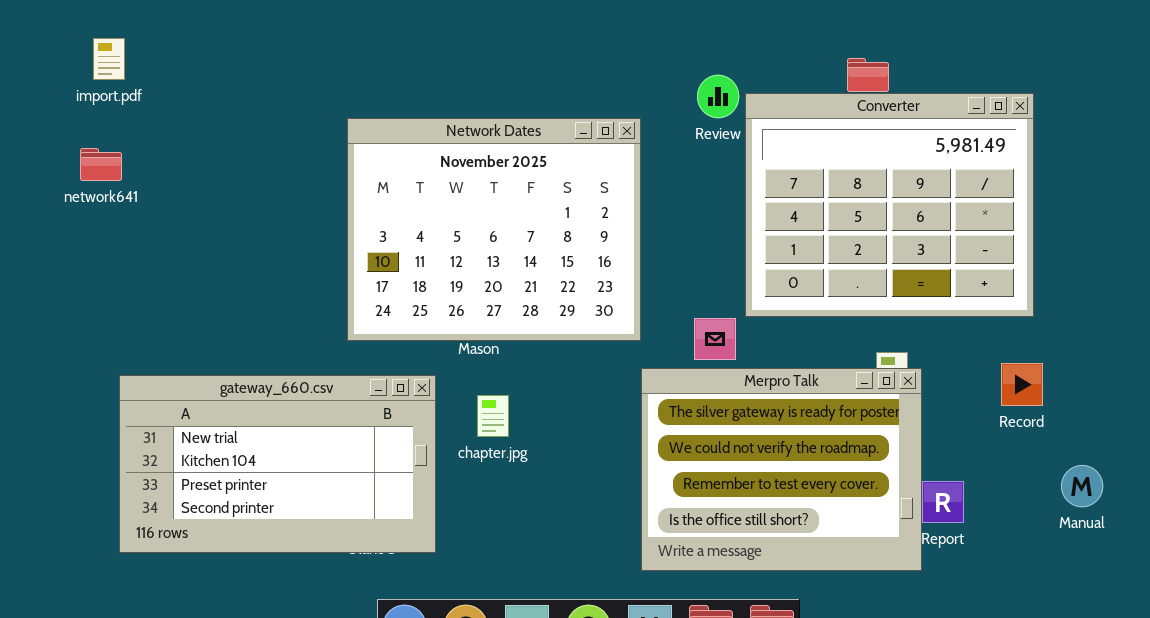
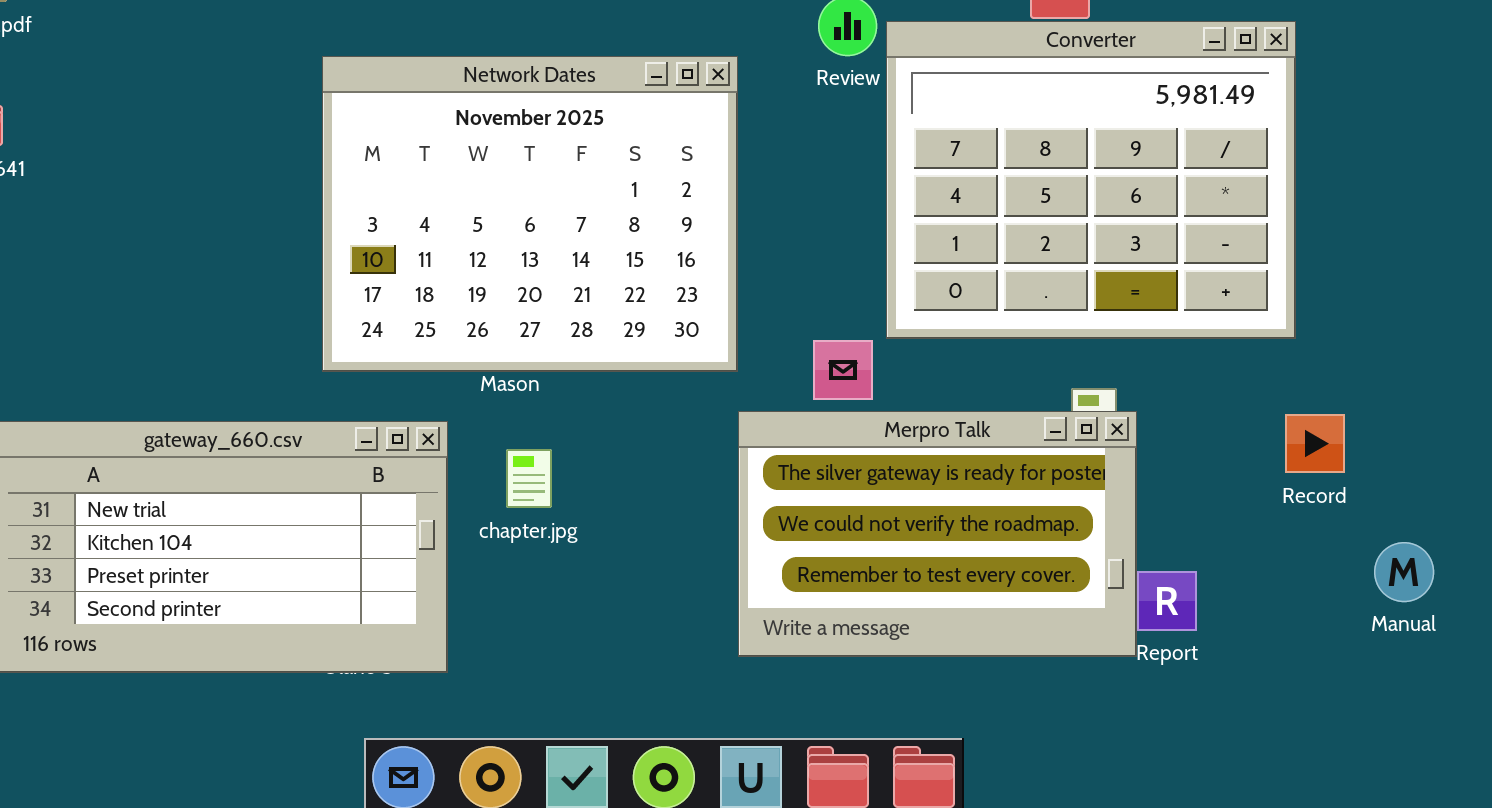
Record: [1001,363,1043,406] -> [1285,414,1345,473], moved
Merpro Talk: [641,368,922,571] -> [738,411,1137,657], resized
Manual: [1061,465,1103,507] -> [1374,542,1434,602], moved

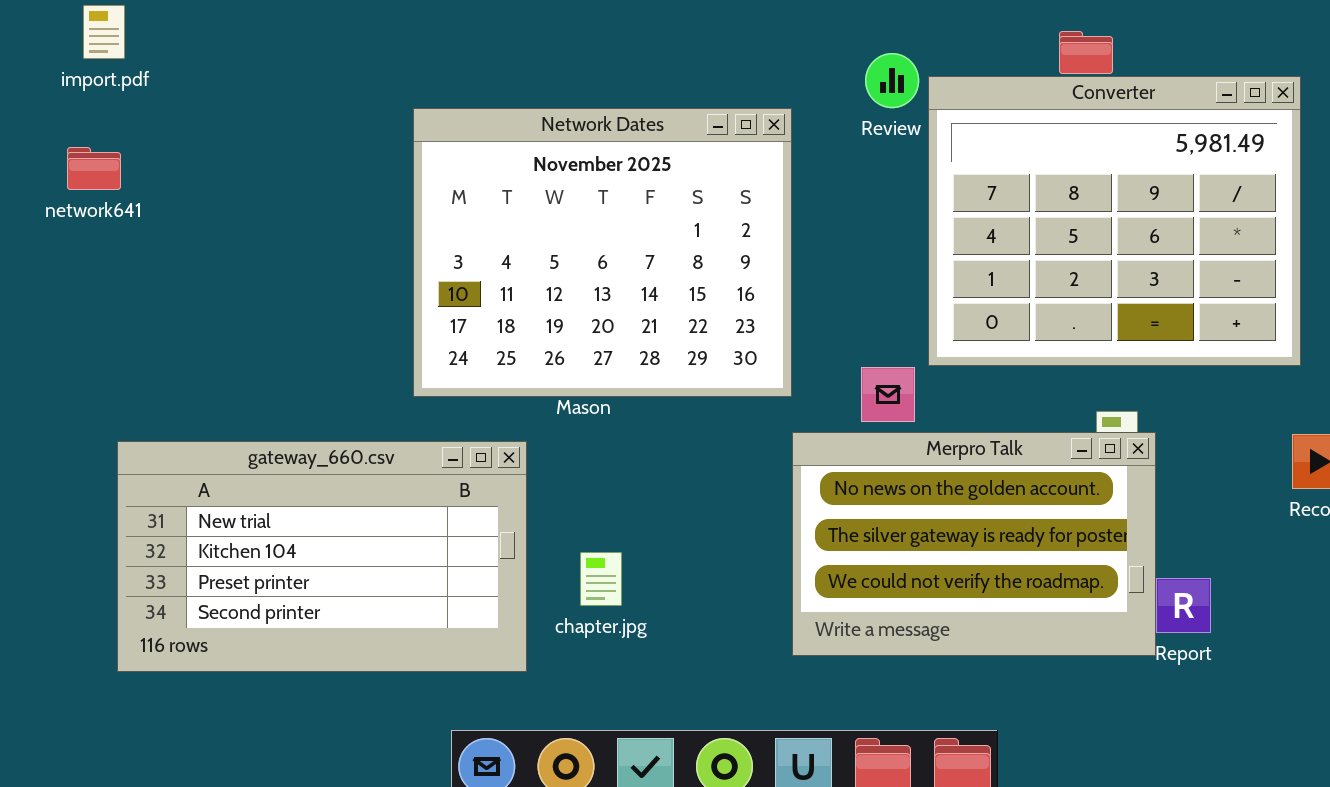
Merpro Talk: [738,411,1137,657] -> [792,432,1156,656], scrolled up 1 row
chapter.jpg: [506,449,552,508] -> [580,552,622,606], moved

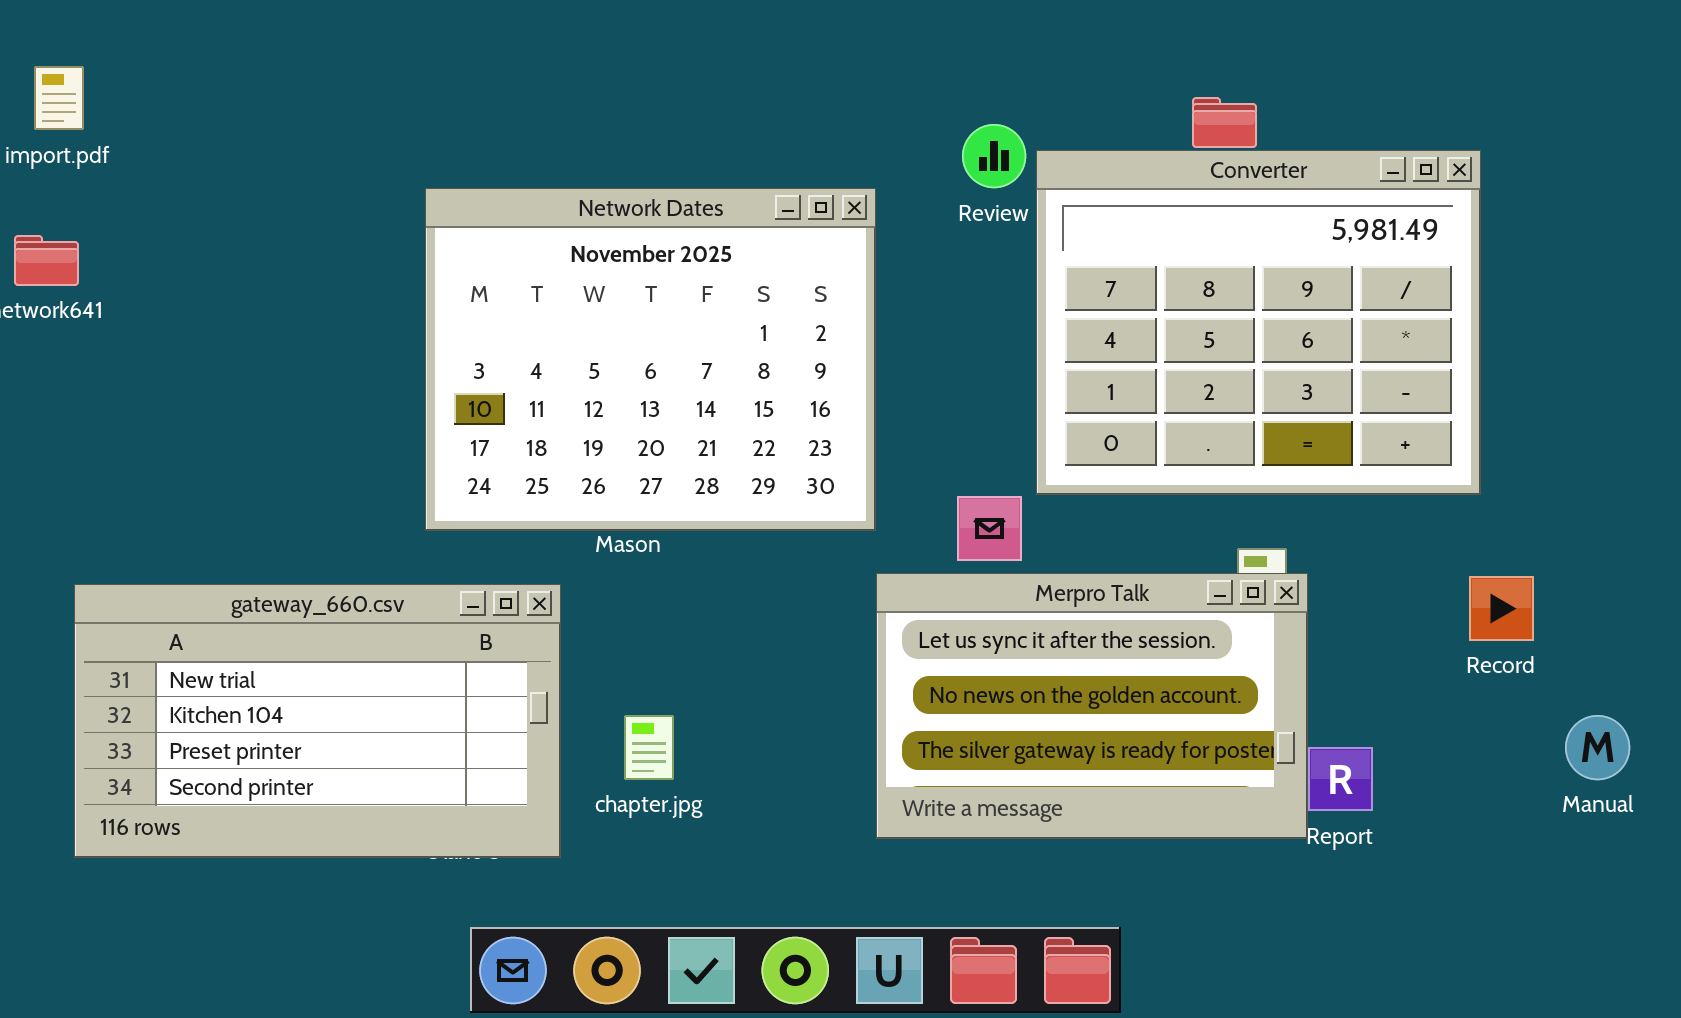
Merpro Talk: [792,432,1156,656] -> [876,573,1308,839], scrolled up 1 row

